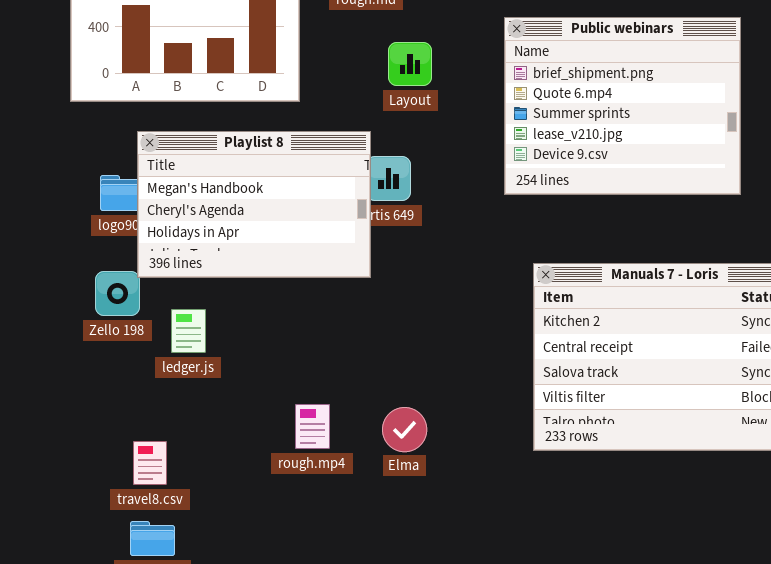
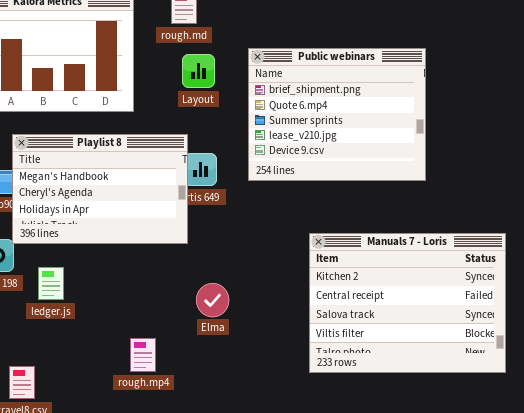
Public webinars: [504,17,741,195] -> [248,48,426,181], moved
Layout: [388,42,432,86] -> [182,54,215,88], moved
Elma: [382,407,427,452] -> [196,283,229,317], moved

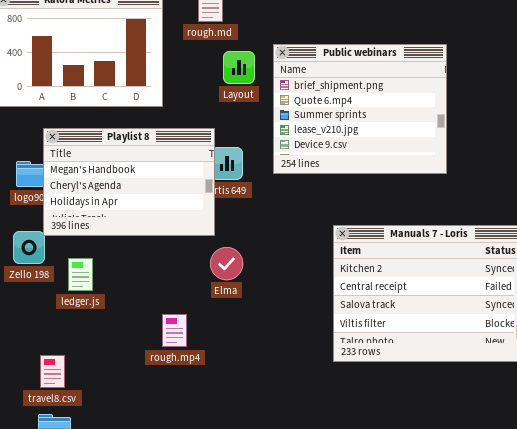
Layout: [182,54,215,88] -> [223,51,255,84], moved
Elma: [196,283,229,317] -> [210,247,243,280], moved
rough.mp4: [130,338,156,372] -> [162,314,187,347], moved

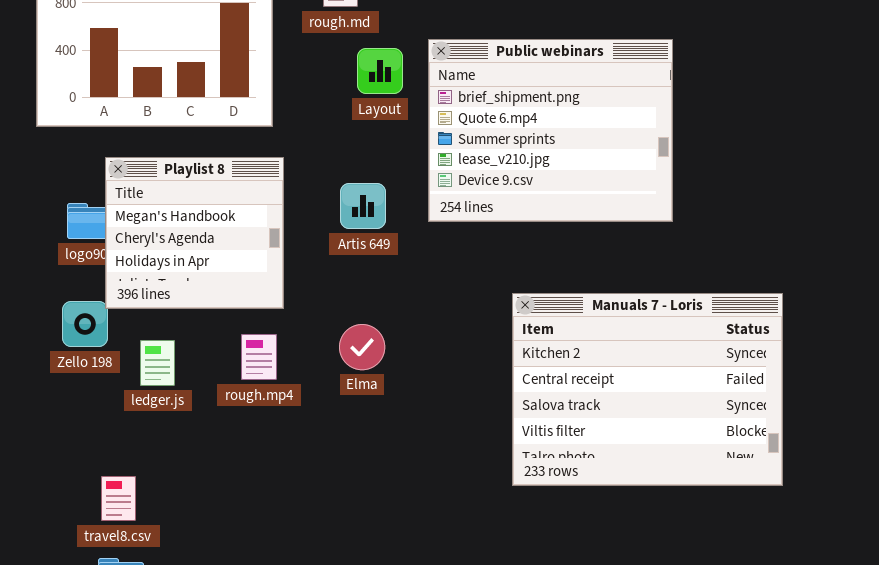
Playlist 8: [43,128,215,236] -> [105,157,284,309], resized
rough.mp4: [162,314,187,347] -> [241,334,277,380], moved

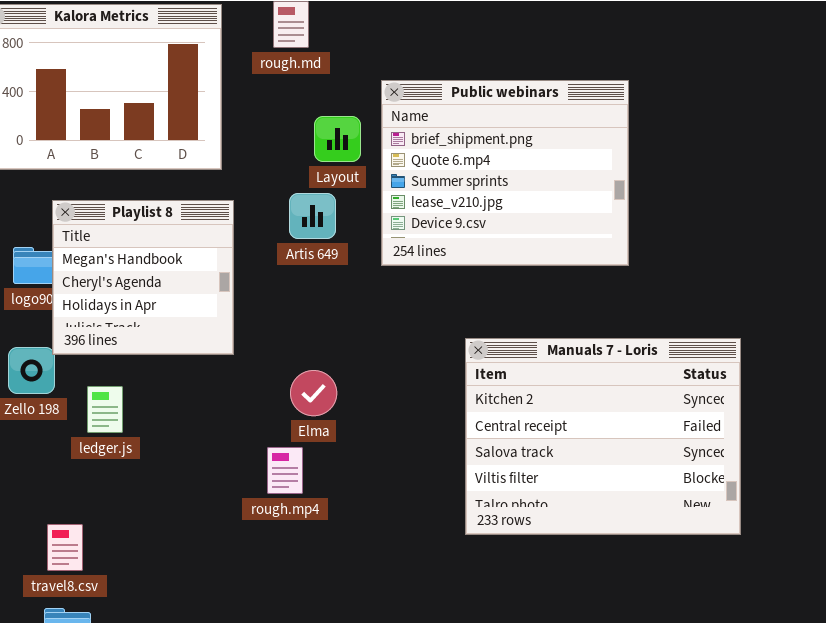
Layout: [357,48,403,94] -> [314,116,361,162], moved
Artis 649: [340,183,386,229] -> [289,193,336,239], moved
rough.mp4: [241,334,277,380] -> [267,447,303,494], moved

